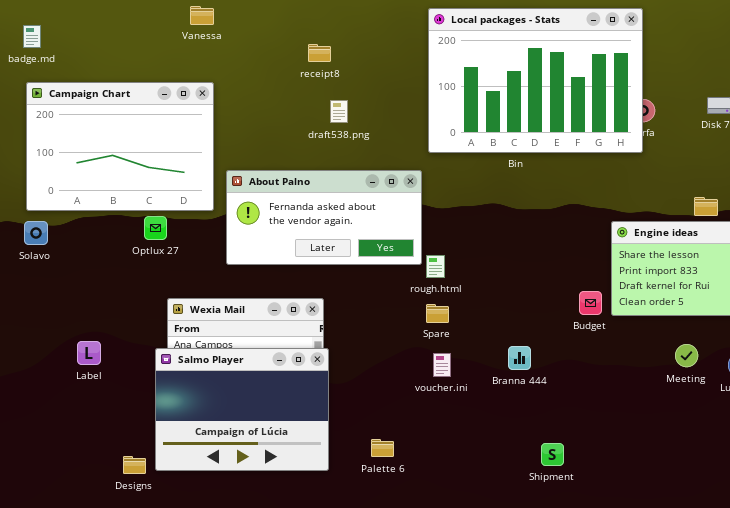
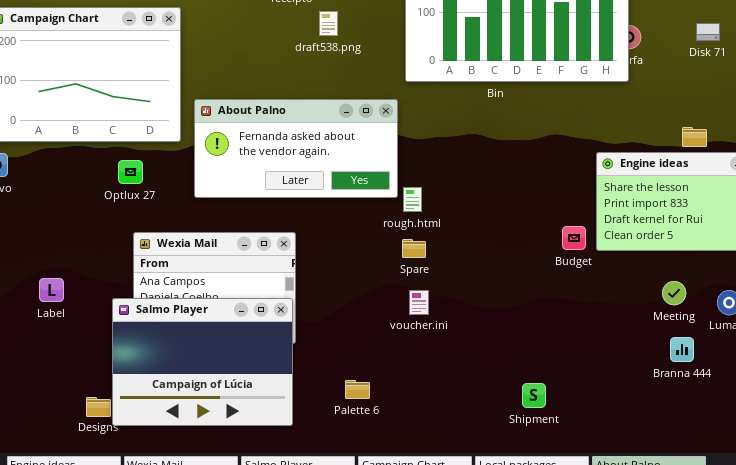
draft538.png: [330,100,348,123] -> [319,11,338,36], moved
Optlux 27: [144,216,167,240] -> [118,160,143,184], moved
Branna 444: [508,346,531,370] -> [670,337,694,362], moved
Salmo Player: [155,348,329,471] -> [112,298,293,426], moved

